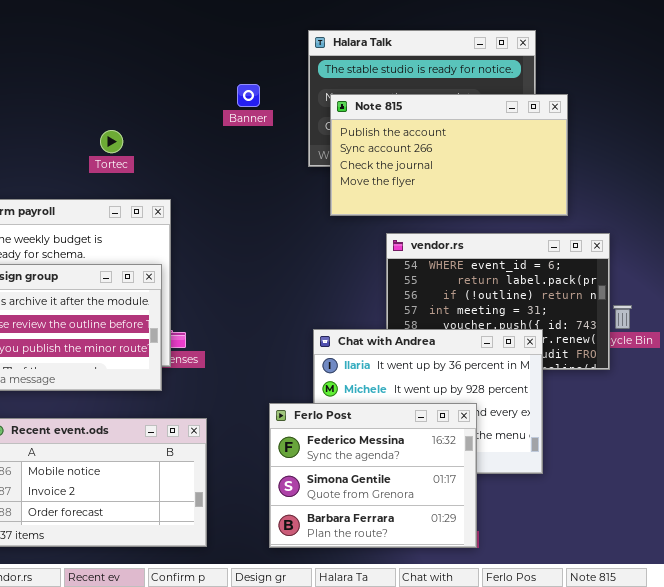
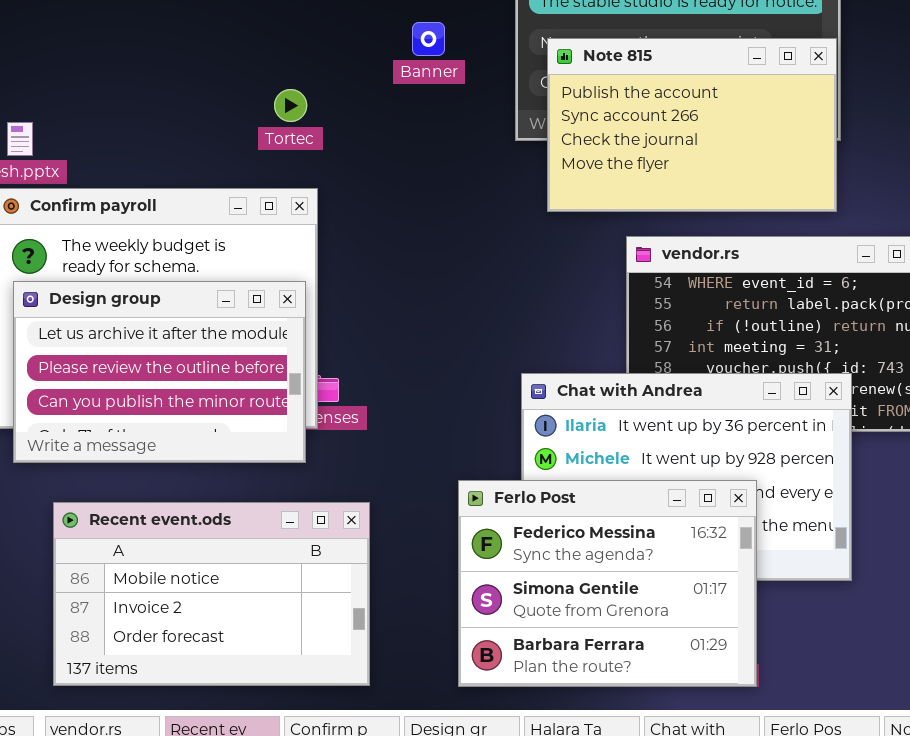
Note 815: [330,94,568,216] -> [547,38,837,212], resized
Tortec: [100,130,123,153] -> [274,89,307,122], moved

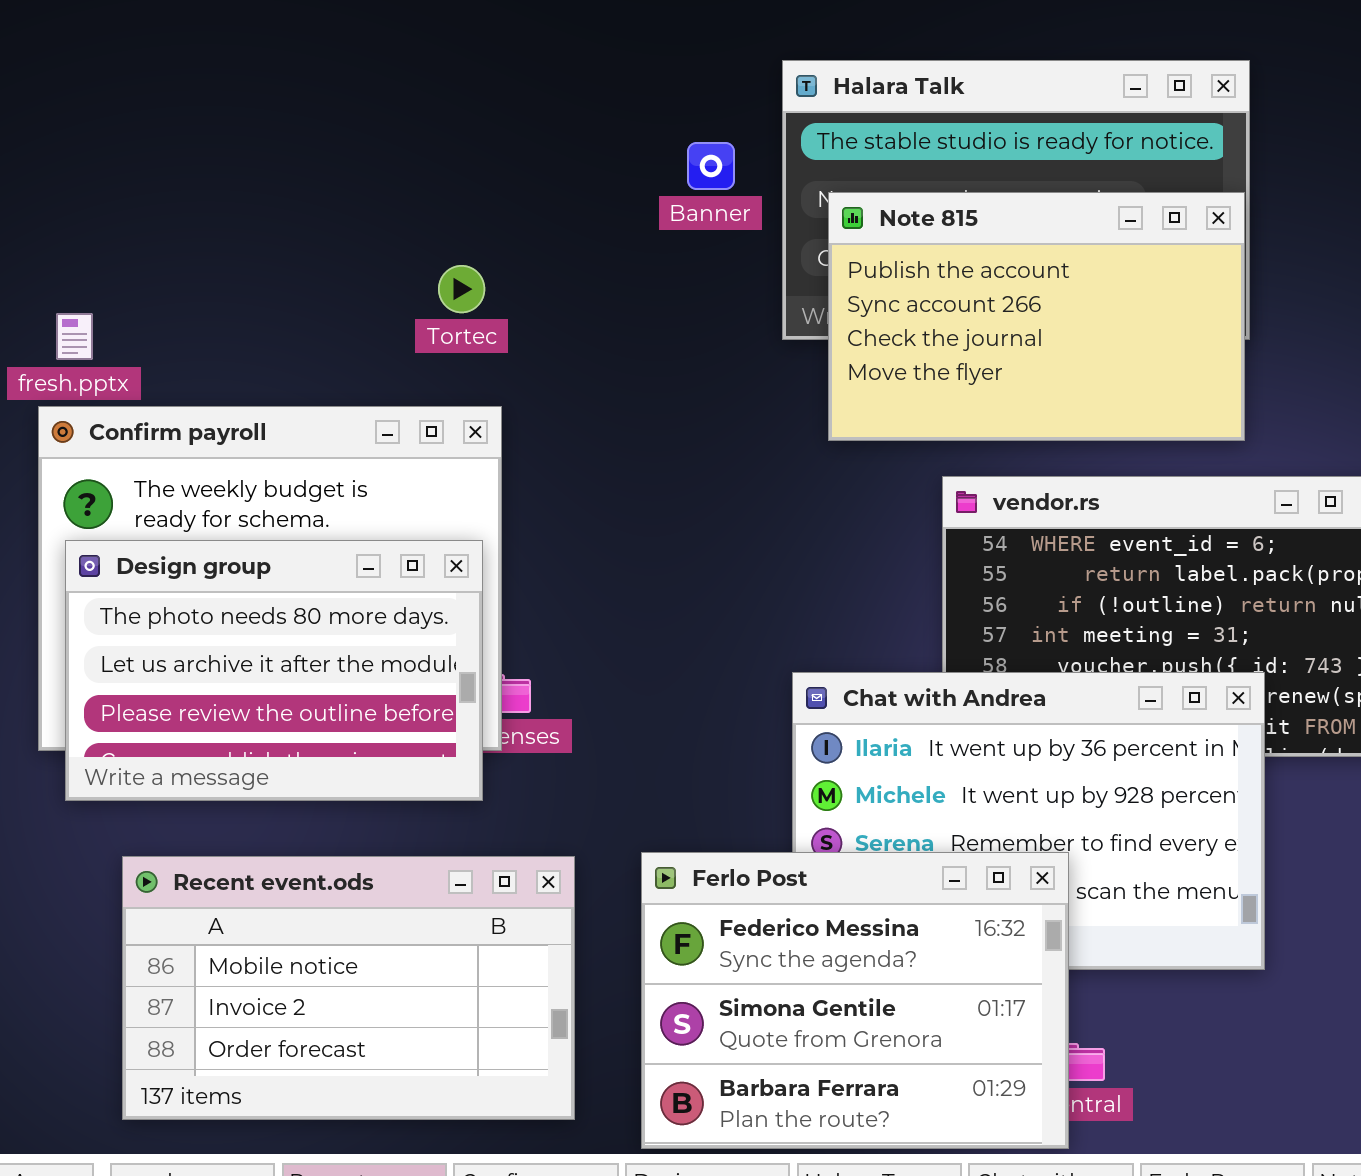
Banner: [412,22,445,56] -> [687,142,735,190], moved
Design group: [13,281,306,463] -> [65,540,483,801], scrolled up 1 row
Ferlo Post: [458,480,757,687] -> [641,852,1069,1149], moved

